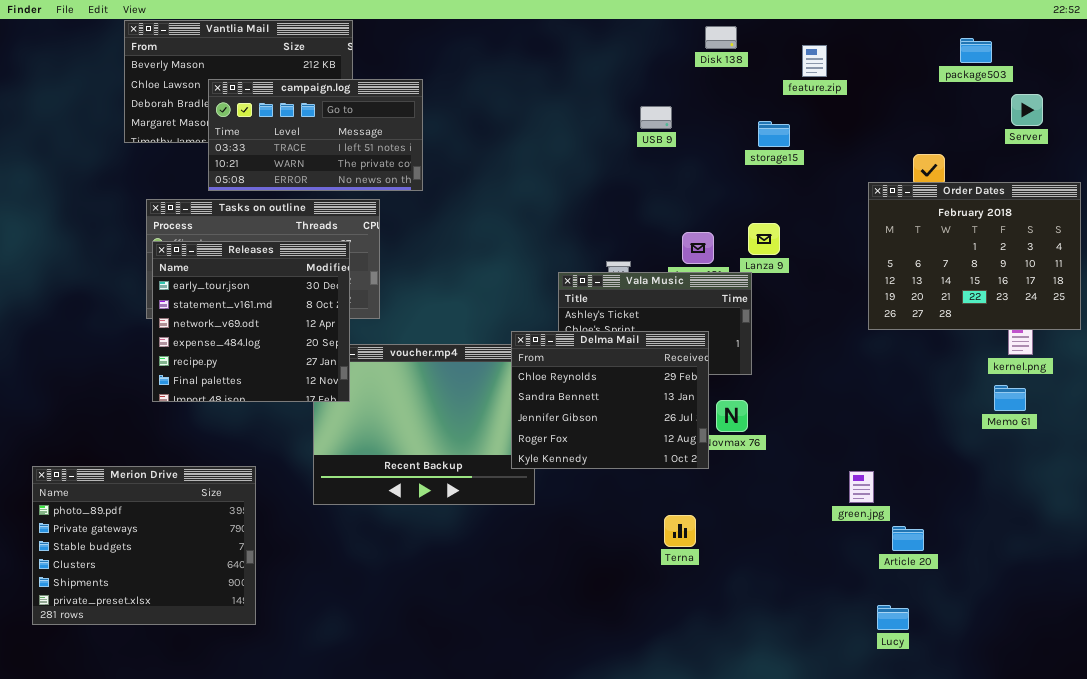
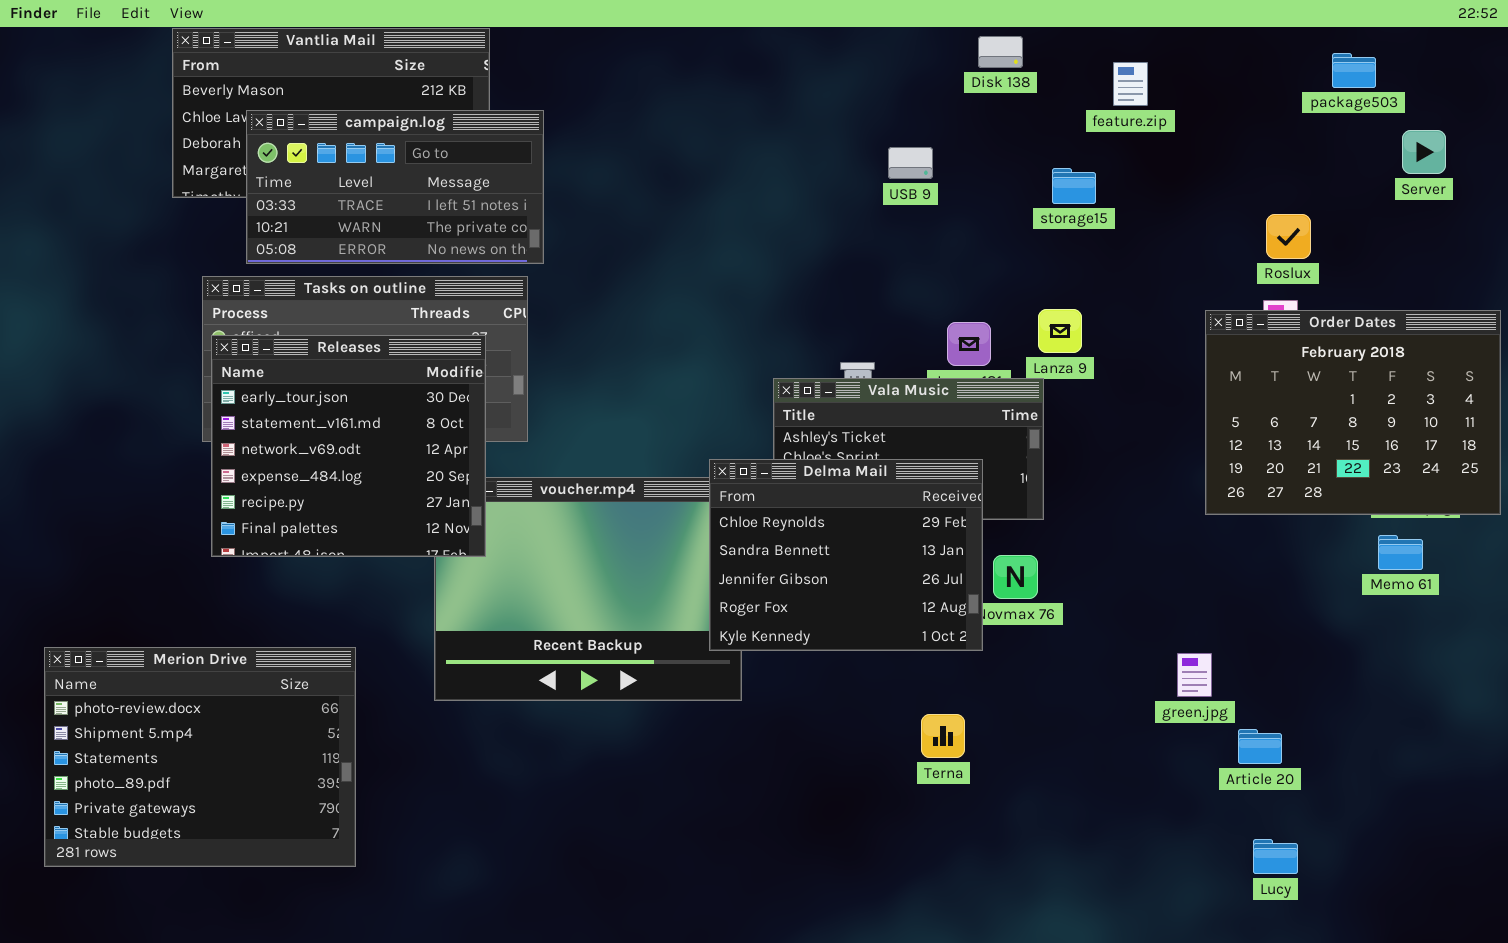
campaign.log: [208,79,423,191] -> [246,110,544,264], moved
Order Dates: [868,182,1081,330] -> [1205,310,1501,515], moved
Merion Drive: [32,466,256,625] -> [44,647,356,867], scrolled up 3 rows
Lucy: [877,605,909,630] -> [1253,839,1298,874], moved

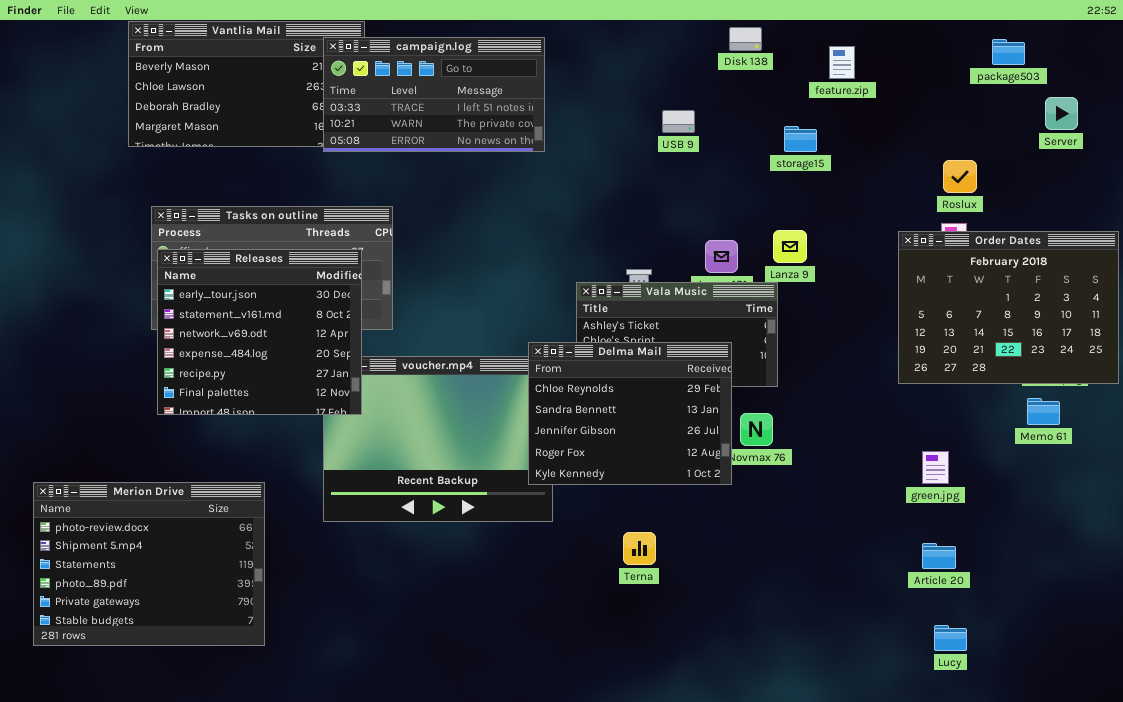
campaign.log: [246,110,544,264] -> [323,37,545,152], moved
green.jpg: [1177,653,1212,697] -> [922,451,949,484], moved
Terna: [921,714,965,758] -> [623,532,656,565], moved

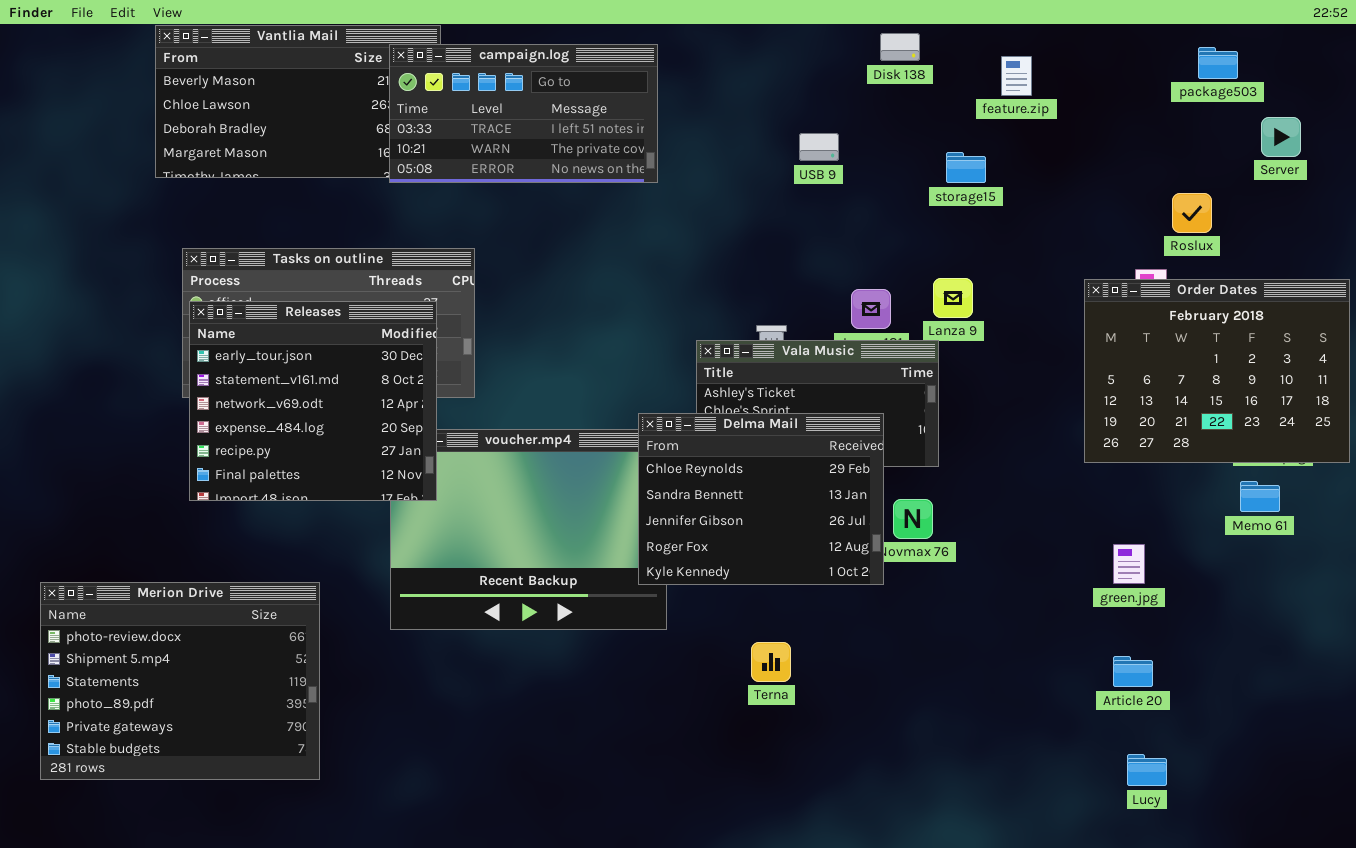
Roslux: [943,160,977,193] -> [1172,193,1212,233], moved

